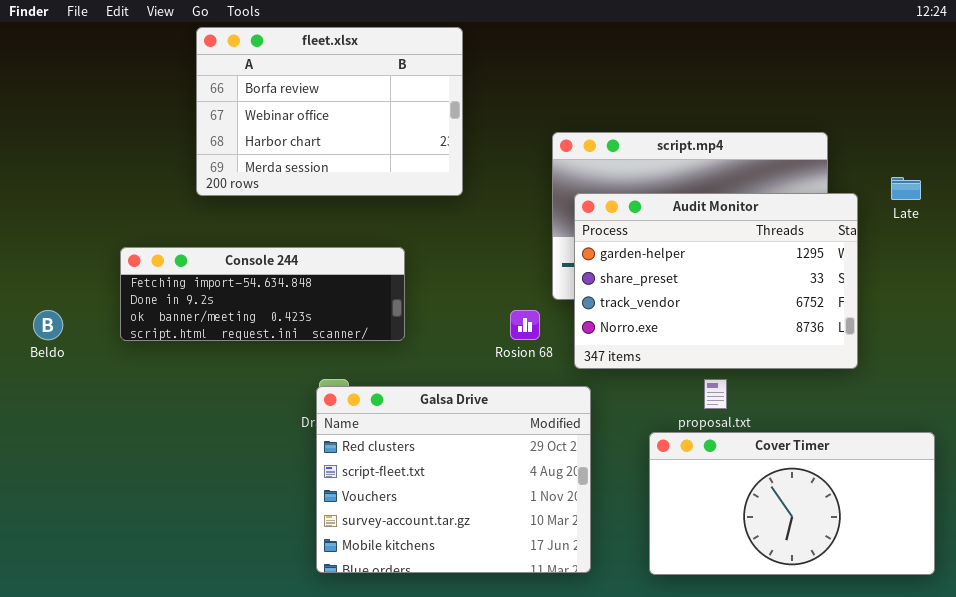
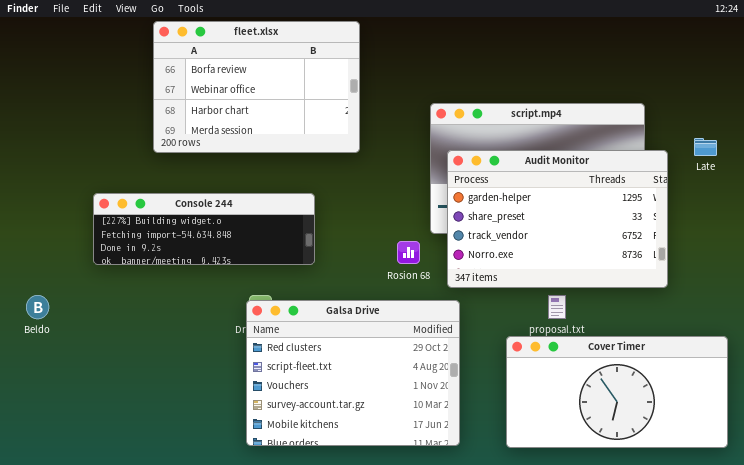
Console 244: [120,247,405,341] -> [93,193,315,265], scrolled up 1 row
Beldo: [33,310,63,340] -> [26,295,49,319], moved

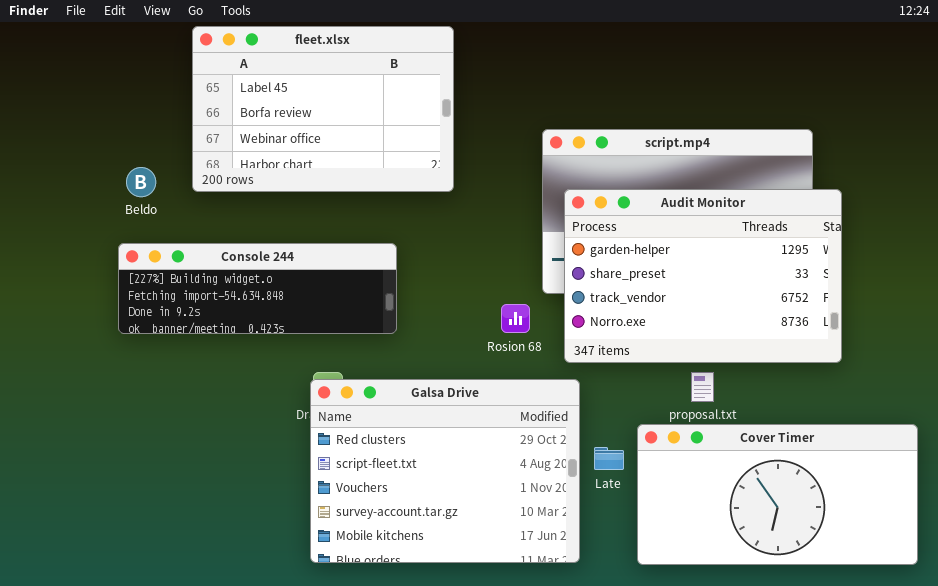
fleet.xlsx: [153,21,360,153] -> [192,26,454,192], scrolled up 1 row
Late: [694,138,717,156] -> [594,447,624,470], moved
Beldo: [26,295,49,319] -> [126,167,156,197], moved

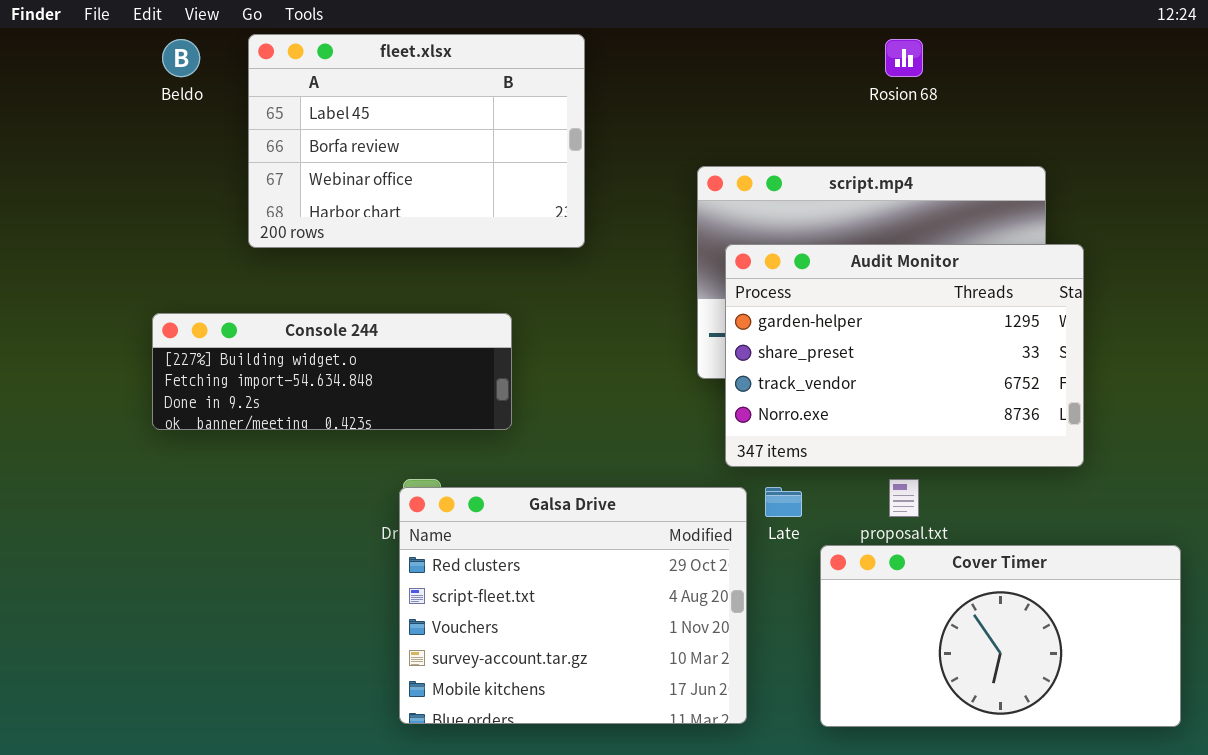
Beldo: [126,167,156,197] -> [162,39,200,77], moved
Rosion 68: [501,304,530,333] -> [885,39,923,77], moved
Late: [594,447,624,470] -> [765,487,802,517], moved

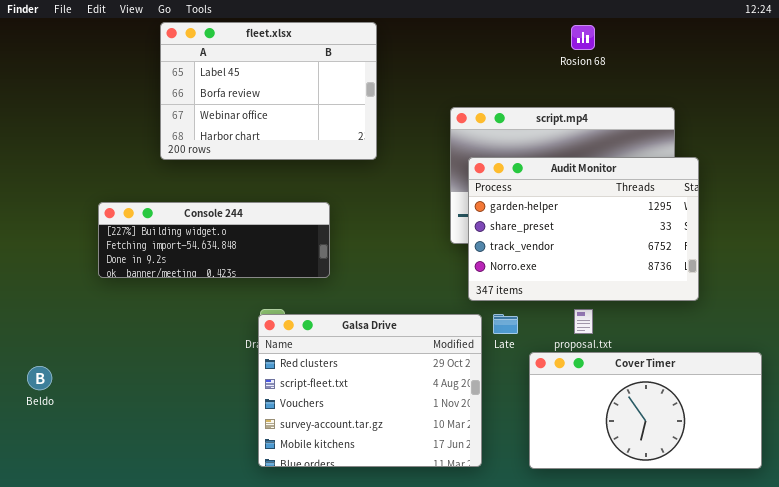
Beldo: [162,39,200,77] -> [27,366,52,390], moved

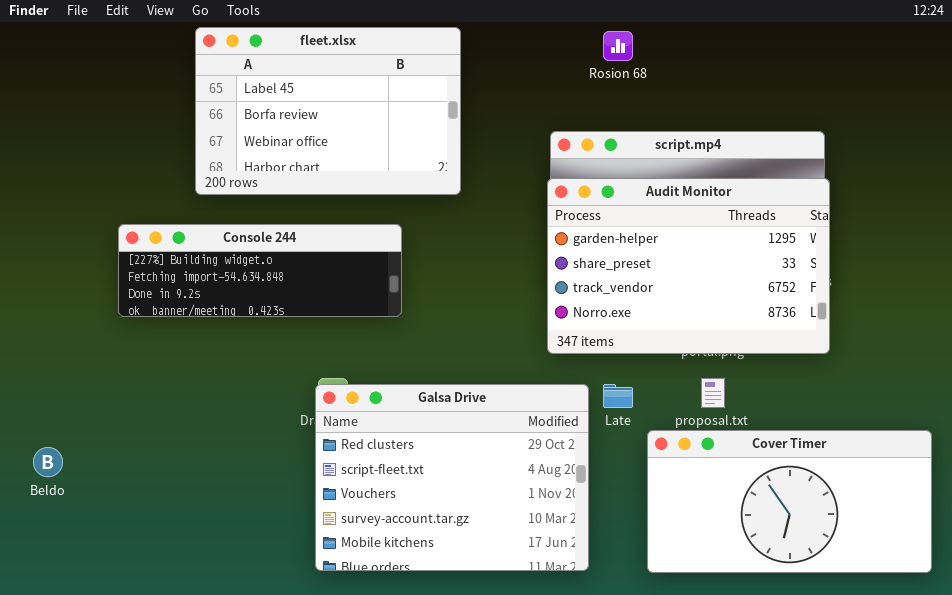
Rosion 68: [571,25,595,50] -> [603,31,633,61], moved
Audit Monitor: [468,157,699,301] -> [547,178,830,354], moved
Console 244: [98,202,330,278] -> [118,224,402,317], moved

